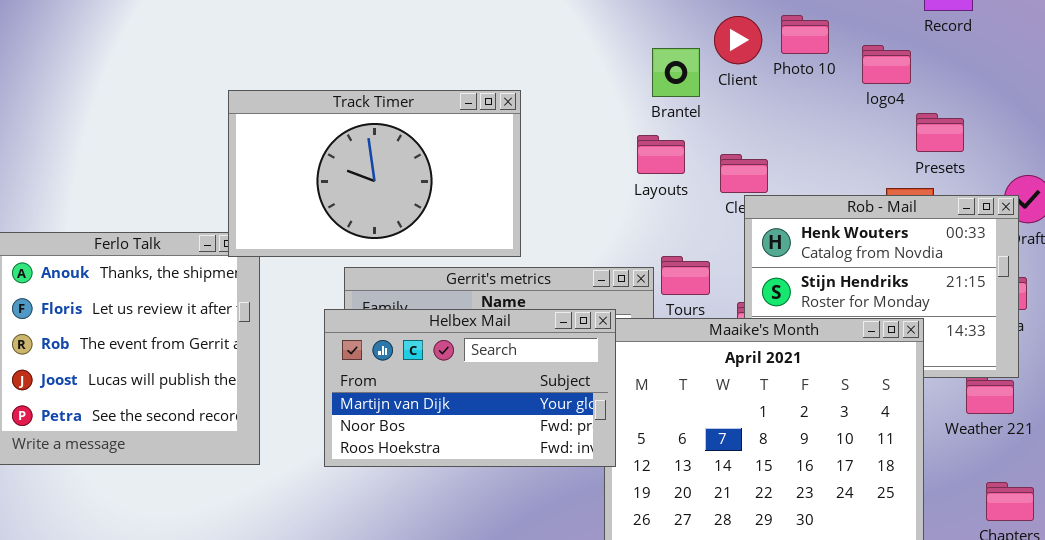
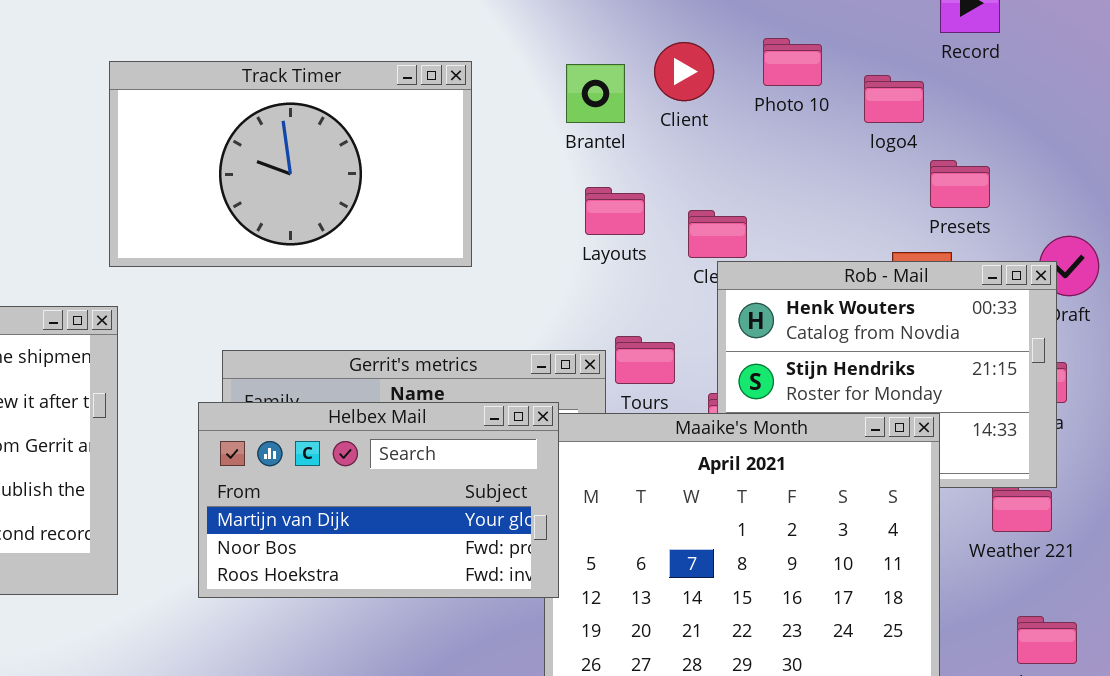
Client: [714,16,762,64] -> [654,42,714,101], moved
Brantel: [652,48,700,97] -> [566,64,625,123], moved
Track Timer: [228,90,521,257] -> [109,61,472,267], moved

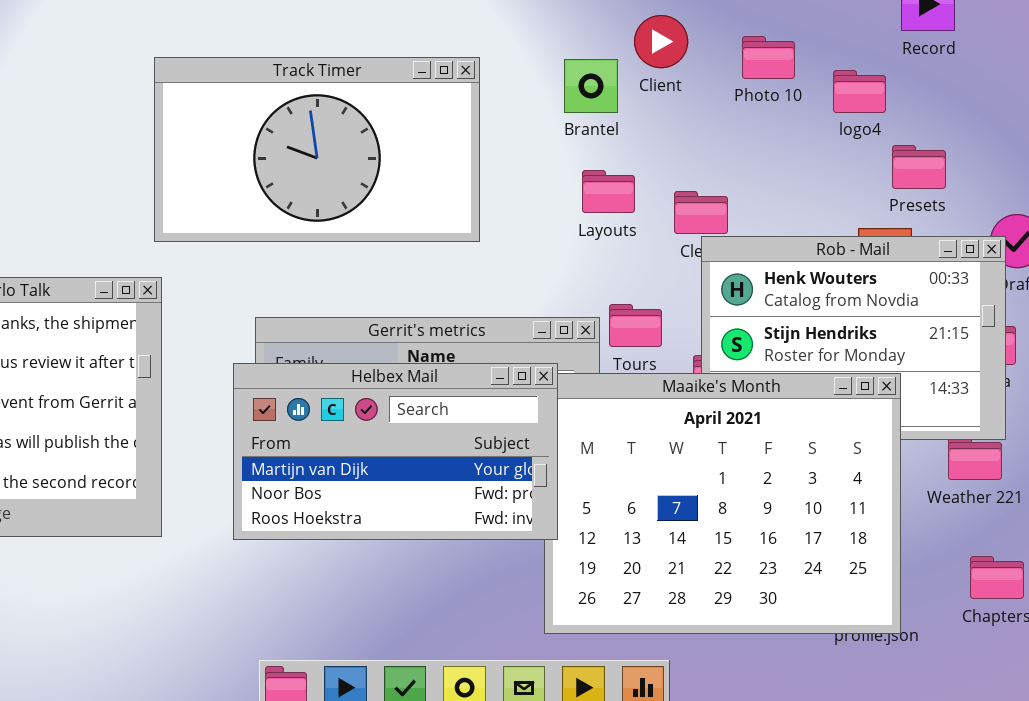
Client: [654,42,714,101] -> [634,15,688,68], moved

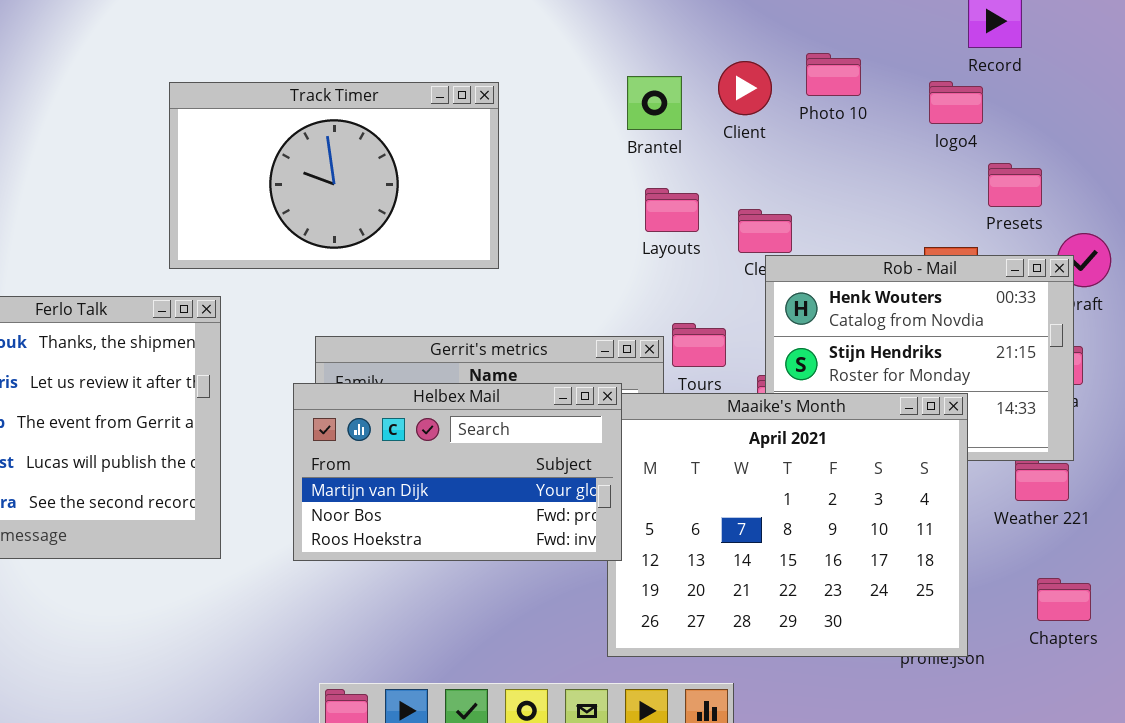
Client: [634,15,688,68] -> [718,61,772,115], moved
Track Timer: [154,57,480,242] -> [169,82,499,269], moved
logo4: [833,70,886,113] -> [929,81,983,124], moved
Presets: [892,145,946,189] -> [988,163,1042,207], moved

